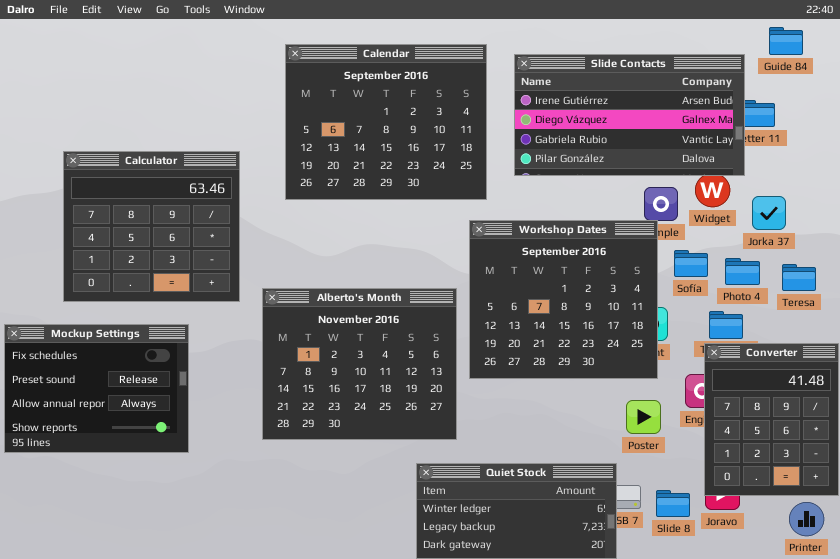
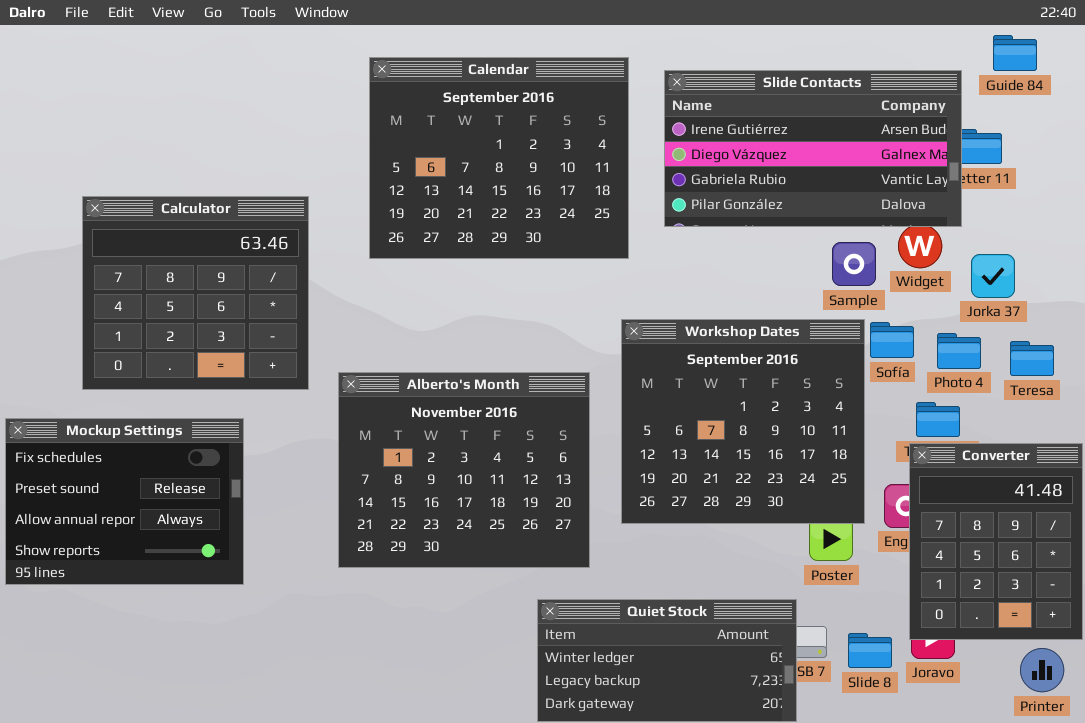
Workshop Dates: [469,220,658,379] -> [621,319,865,524], moved

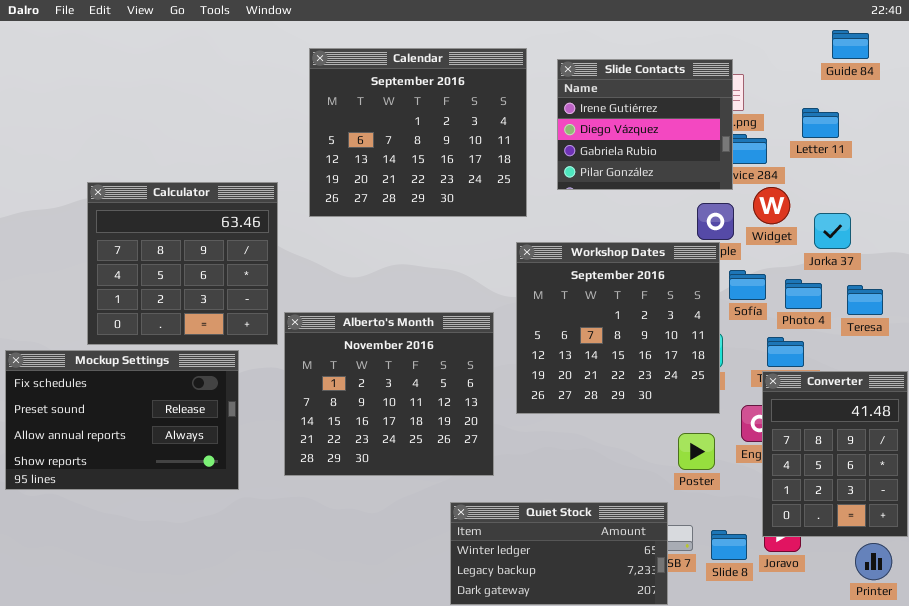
Slide Contacts: [664,70,962,227] -> [557,59,733,190], resized
Calculator: [82,196,309,390] -> [87,182,278,345], moved
Workshop Dates: [621,319,865,524] -> [516,242,720,414], moved
Mockup Settings: [5,418,244,585] -> [5,350,239,490], resized

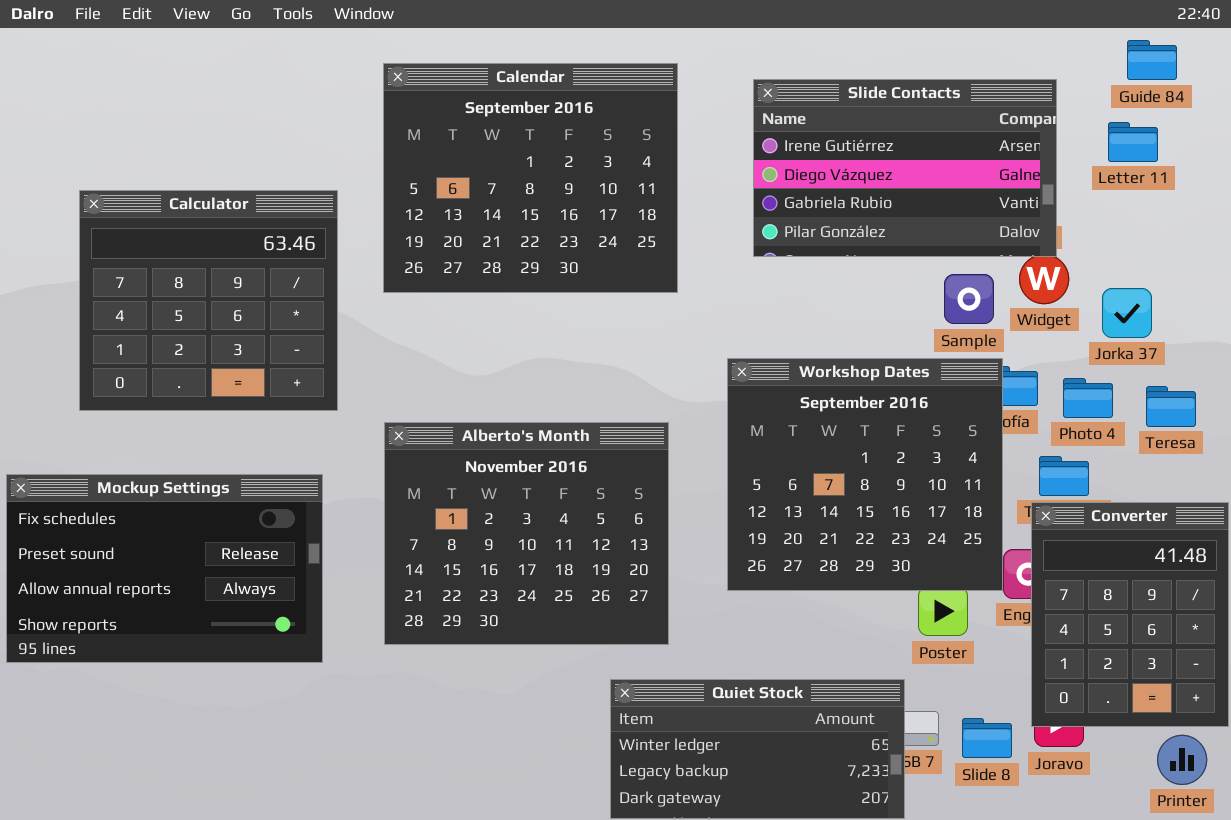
Calendar: [309,48,527,217] -> [383,63,678,293], moved
Slide Contacts: [557,59,733,190] -> [753,79,1057,257], resized
Letter 11: [802,108,839,138] -> [1108,122,1158,162], moved
Calculator: [87,182,278,345] -> [79,190,338,411], moved
Workshop Dates: [516,242,720,414] -> [727,358,1003,591], moved

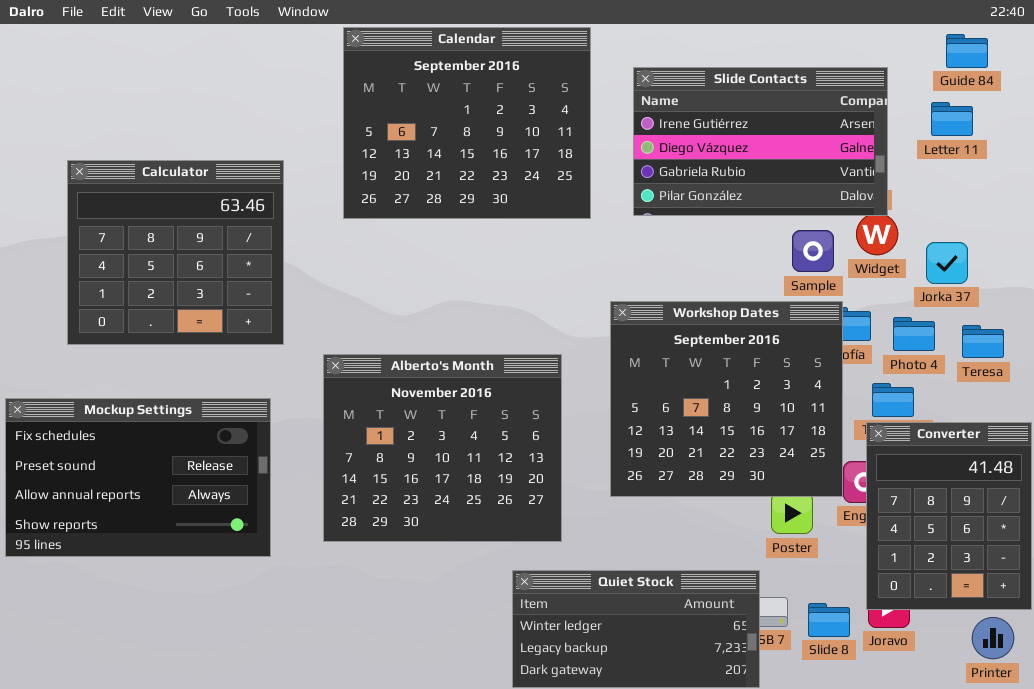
Calendar: [383,63,678,293] -> [343,27,591,219], moved

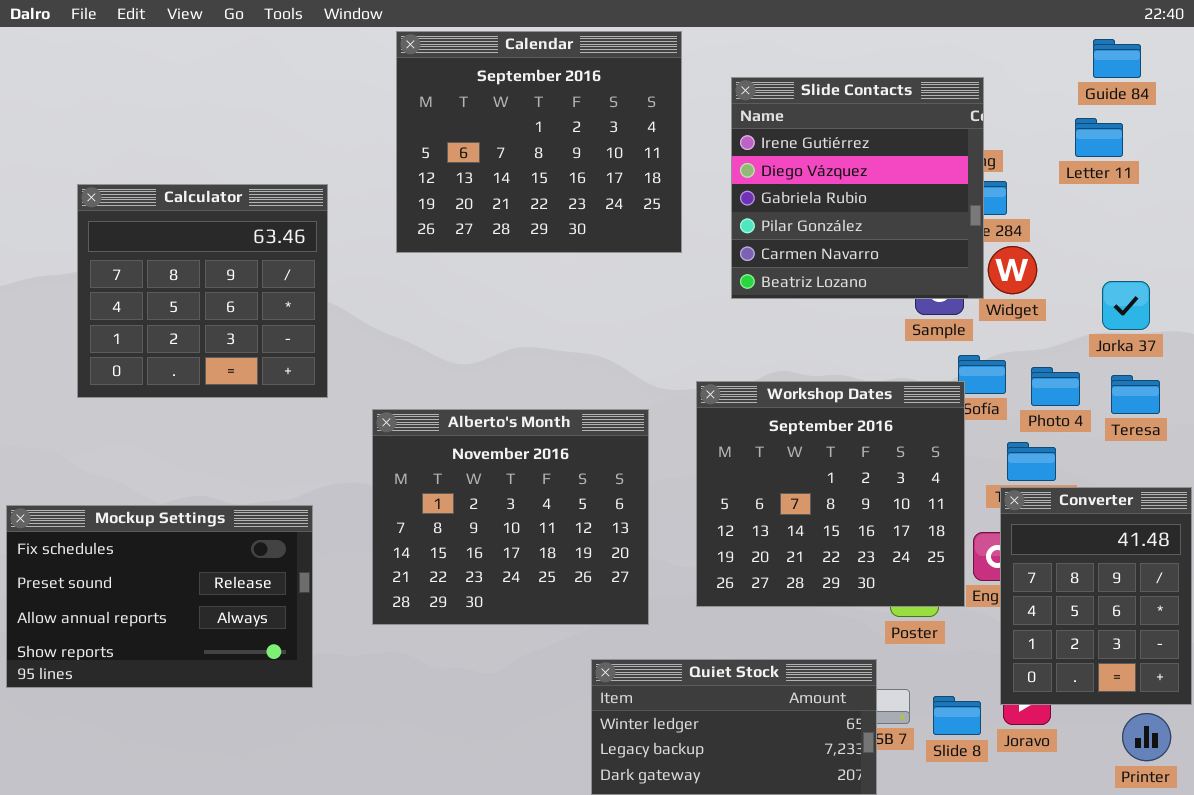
Slide Contacts: [633,67,888,216] -> [731,77,984,299], resized
Jorka 37: [926,242,968,284] -> [1102,281,1150,330], moved
Workshop Dates: [610,301,843,497] -> [696,381,965,607], moved
Mockup Settings: [5,398,271,557] -> [6,505,313,688], moved

